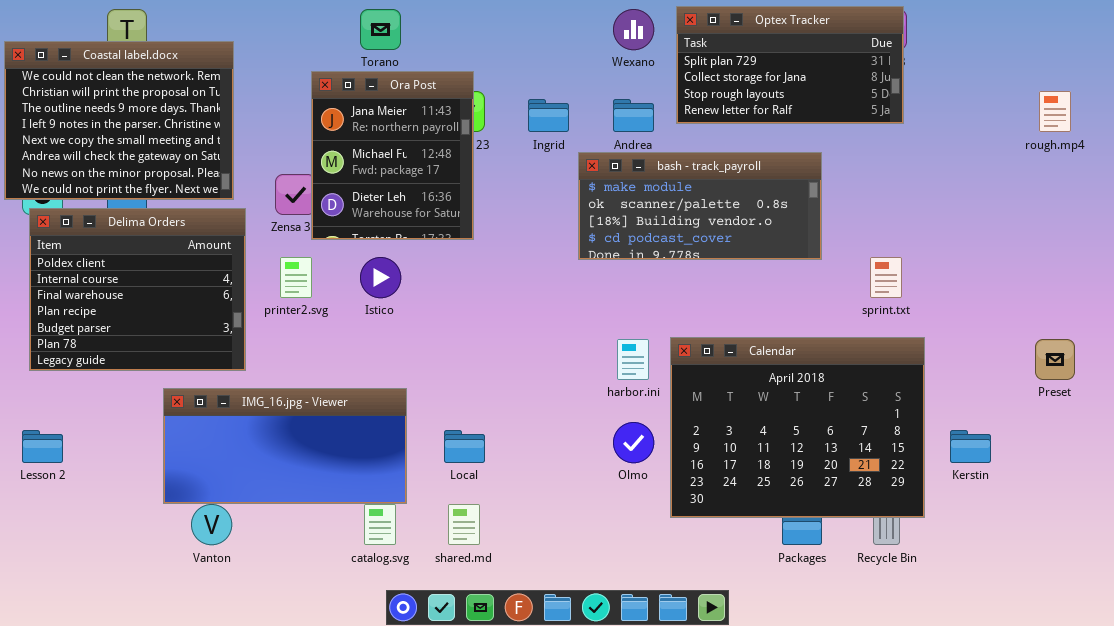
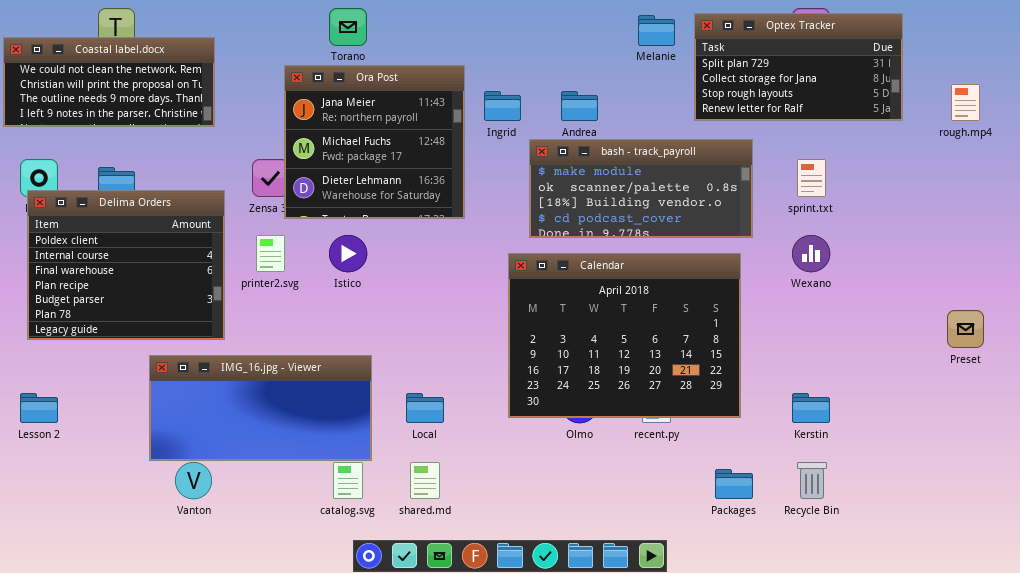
Optex Tracker: [676,6,904,124] -> [694,13,903,121], moved
Wexano: [613,9,654,50] -> [792,235,830,272], moved
Coastal label.docx: [4,41,234,200] -> [3,37,215,127], resized
Ora Post: [311,71,474,240] -> [284,65,465,219], resized
sprint.txt: [870,257,902,298] -> [797,159,826,197], moved
Calendar: [670,337,925,518] -> [508,253,741,418], moved
Kerstin: [950,430,991,463] -> [792,393,830,423], moved

